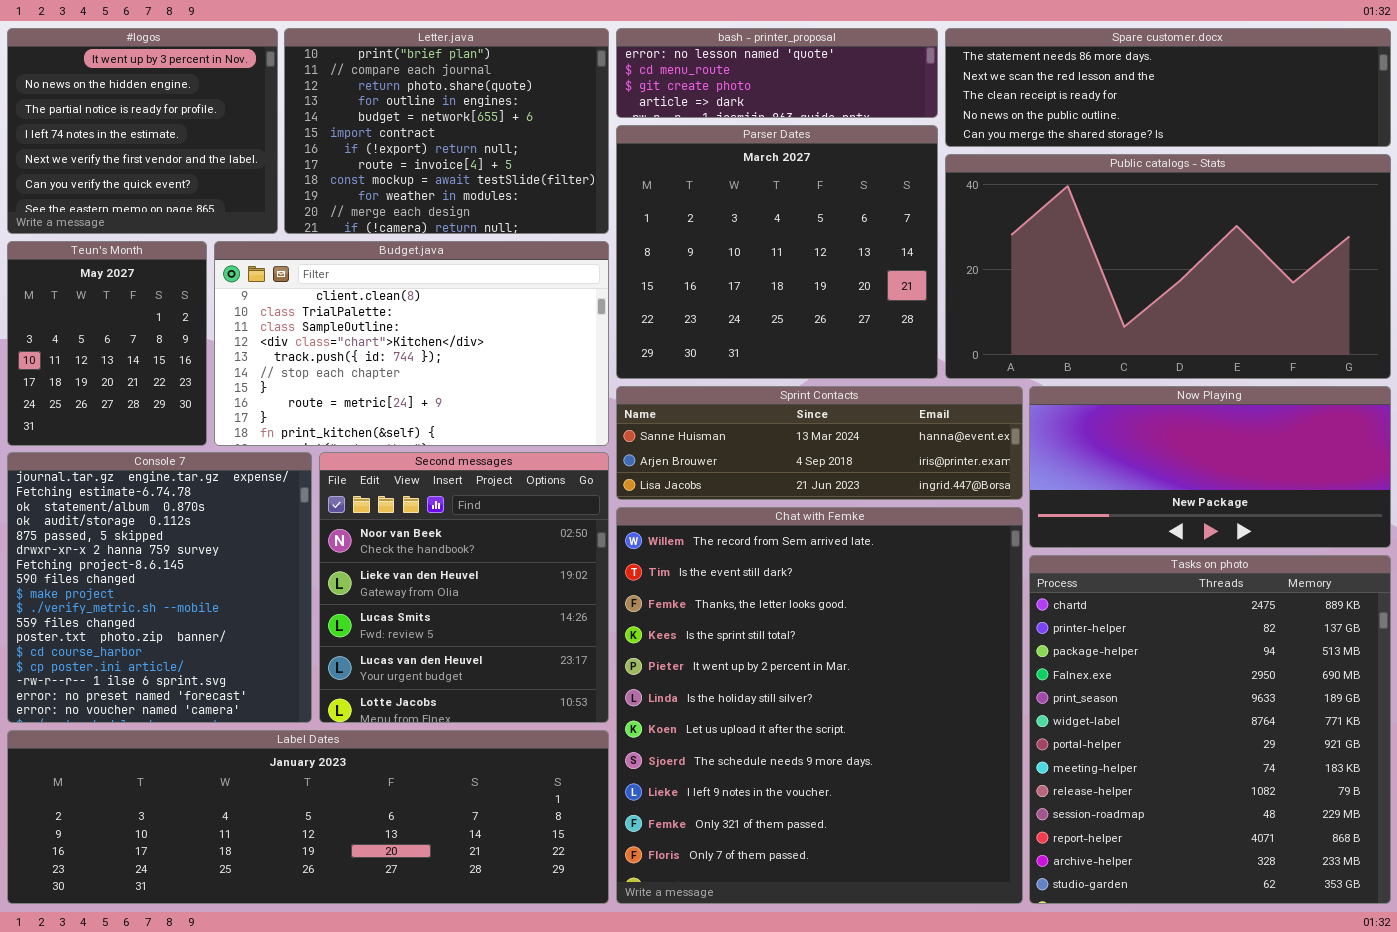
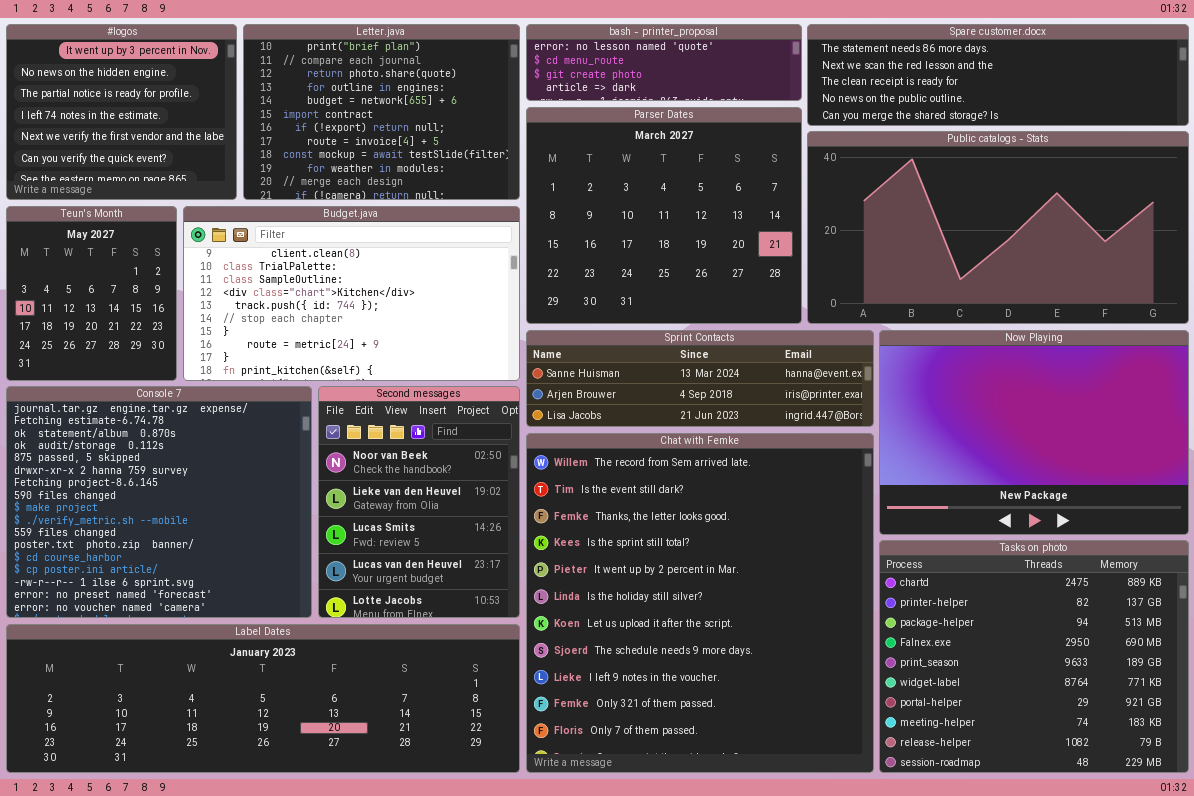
Now Playing: [1029,386,1391,548] -> [879,330,1189,535], resized
Console 7: [7,452,312,723] -> [6,386,312,618], resized
Second messages: [319,452,609,723] -> [318,386,520,618], resized
Tasks on photo: [1029,555,1391,904] -> [879,540,1189,773], resized

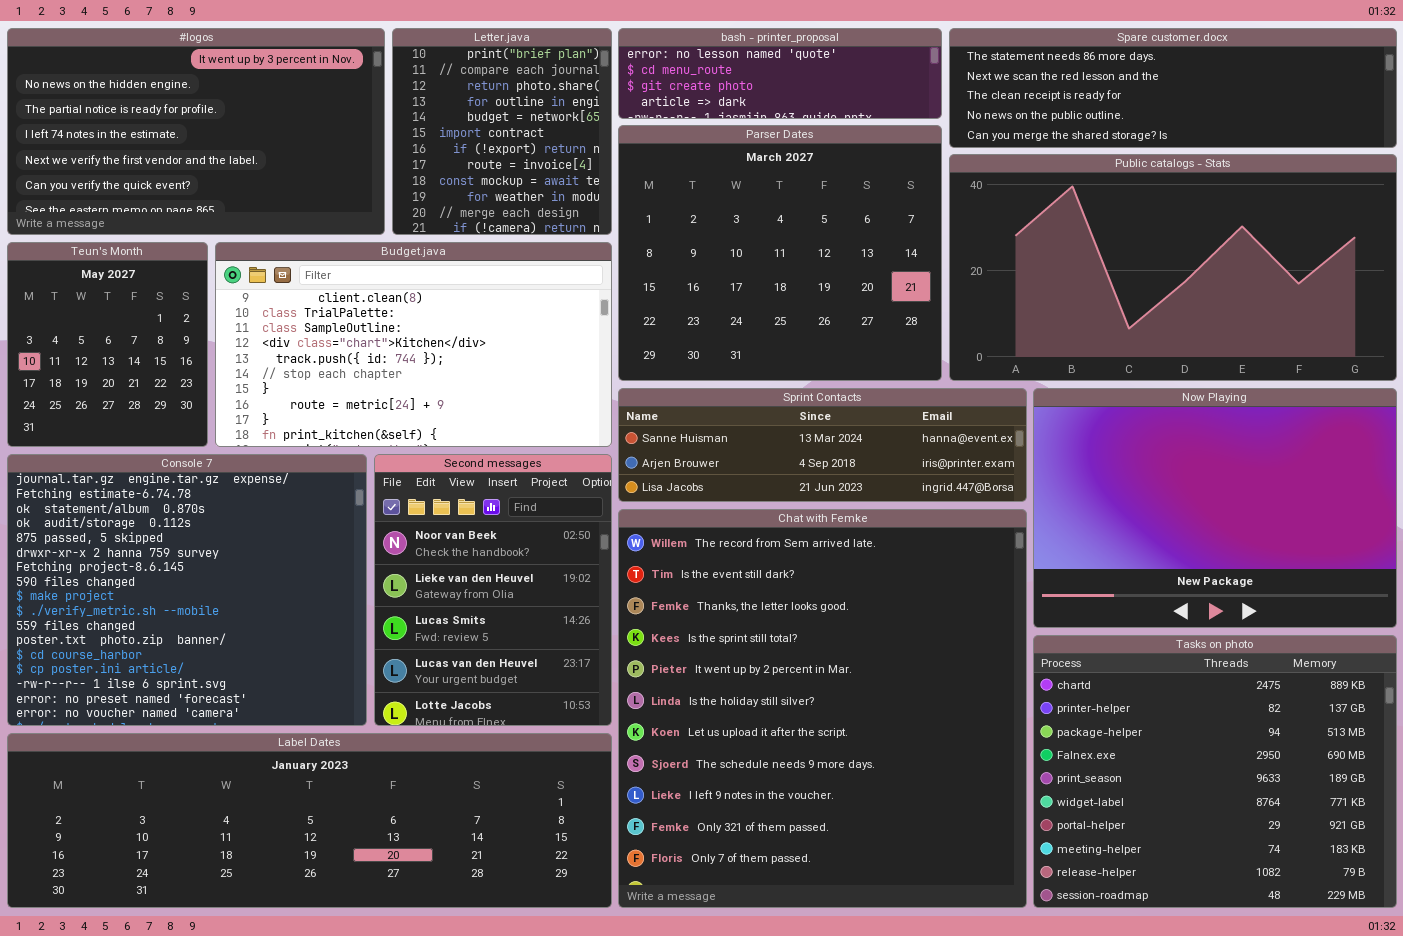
#logos: [6,24,237,200] -> [7,28,385,235], resized
Letter.java: [243,24,520,200] -> [392,28,612,235], resized

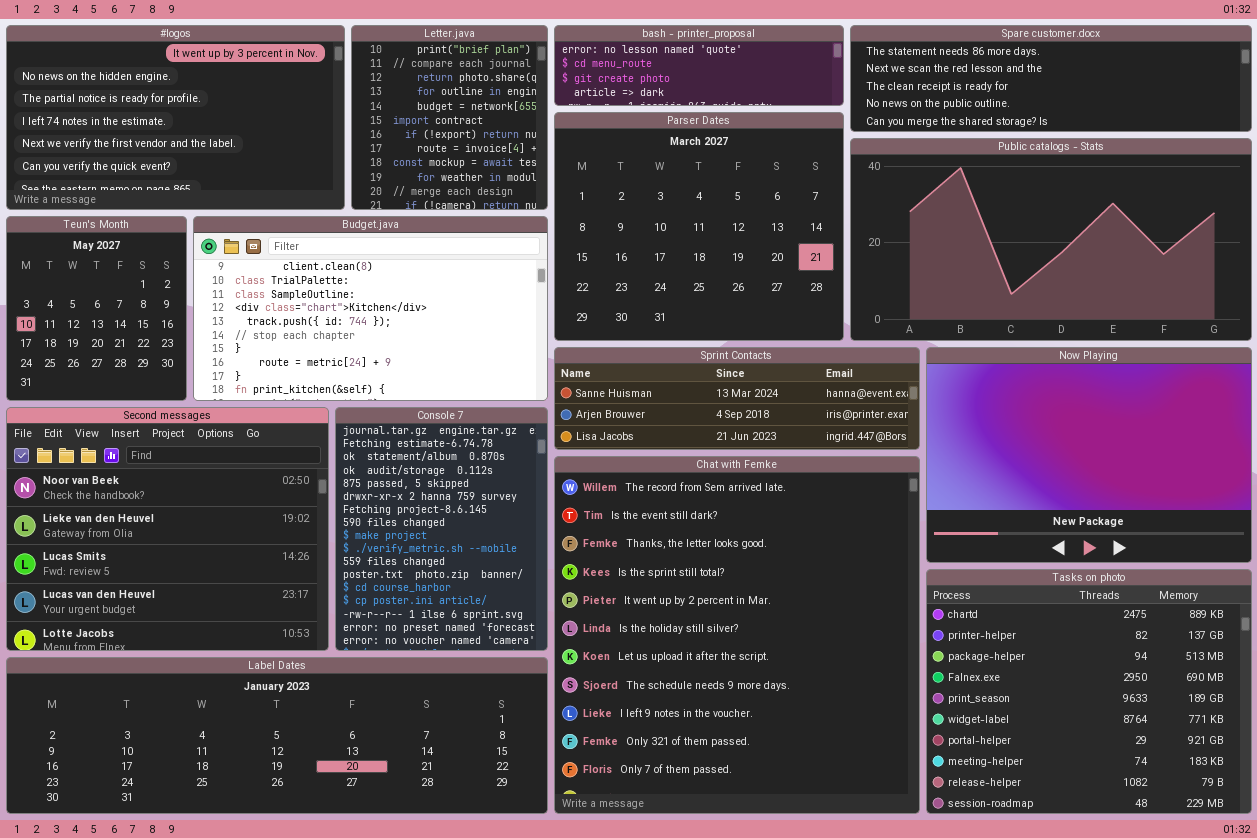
Console 7: [7,454,367,726] -> [335,407,548,651], moved, resized
Second messages: [374,454,612,726] -> [6,407,329,651], moved, resized

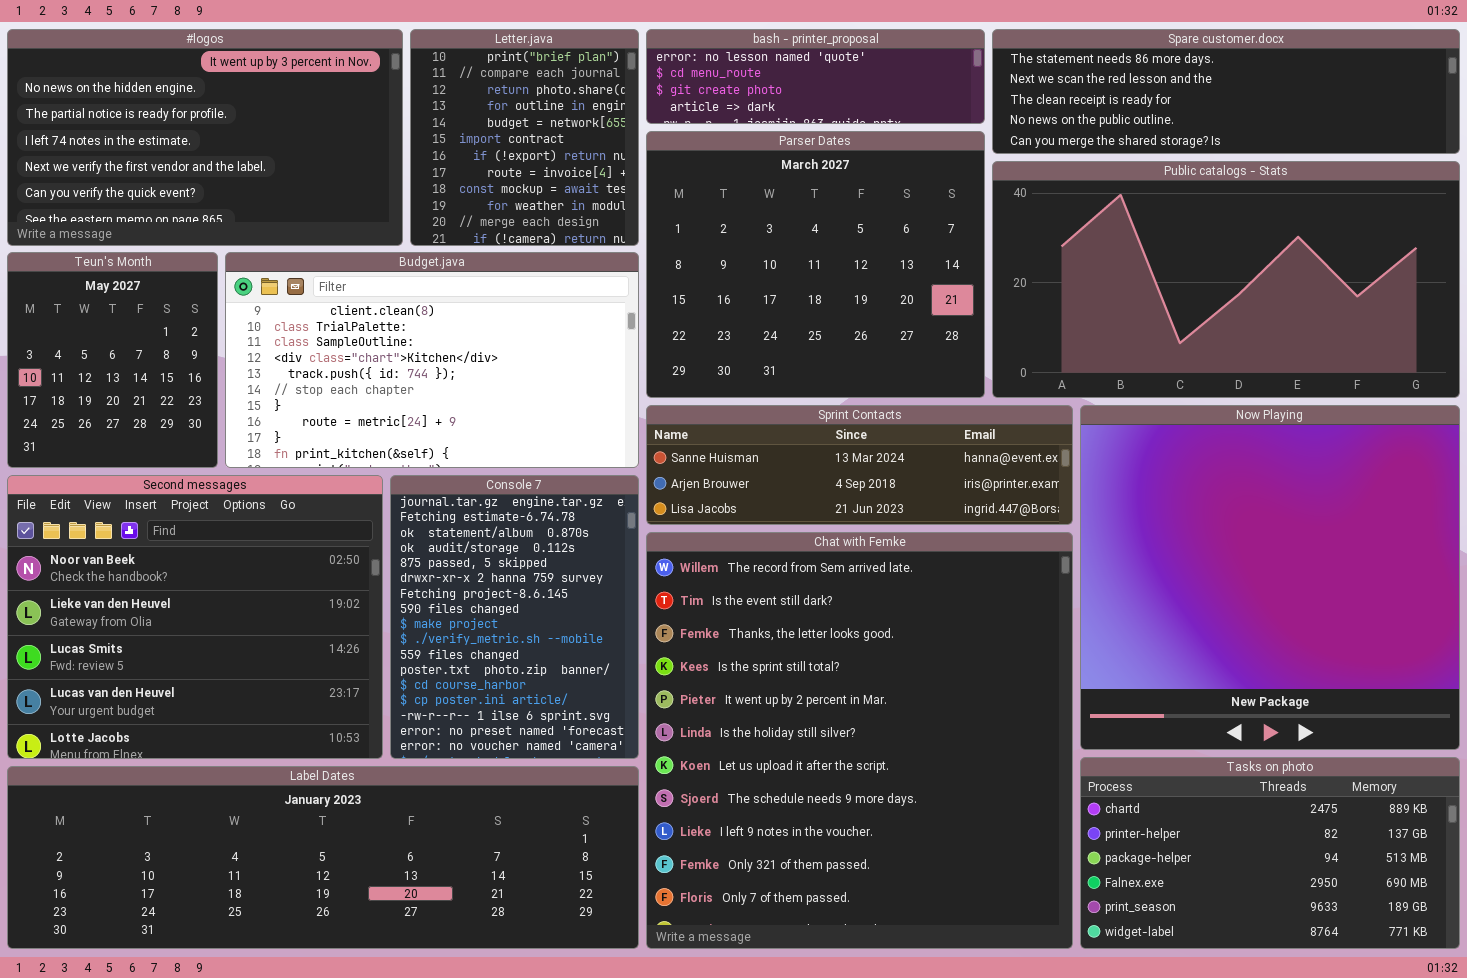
Now Playing: [926,347,1252,563] -> [1080,405,1460,750], resized
Tasks on photo: [926,569,1252,814] -> [1080,757,1460,949], resized

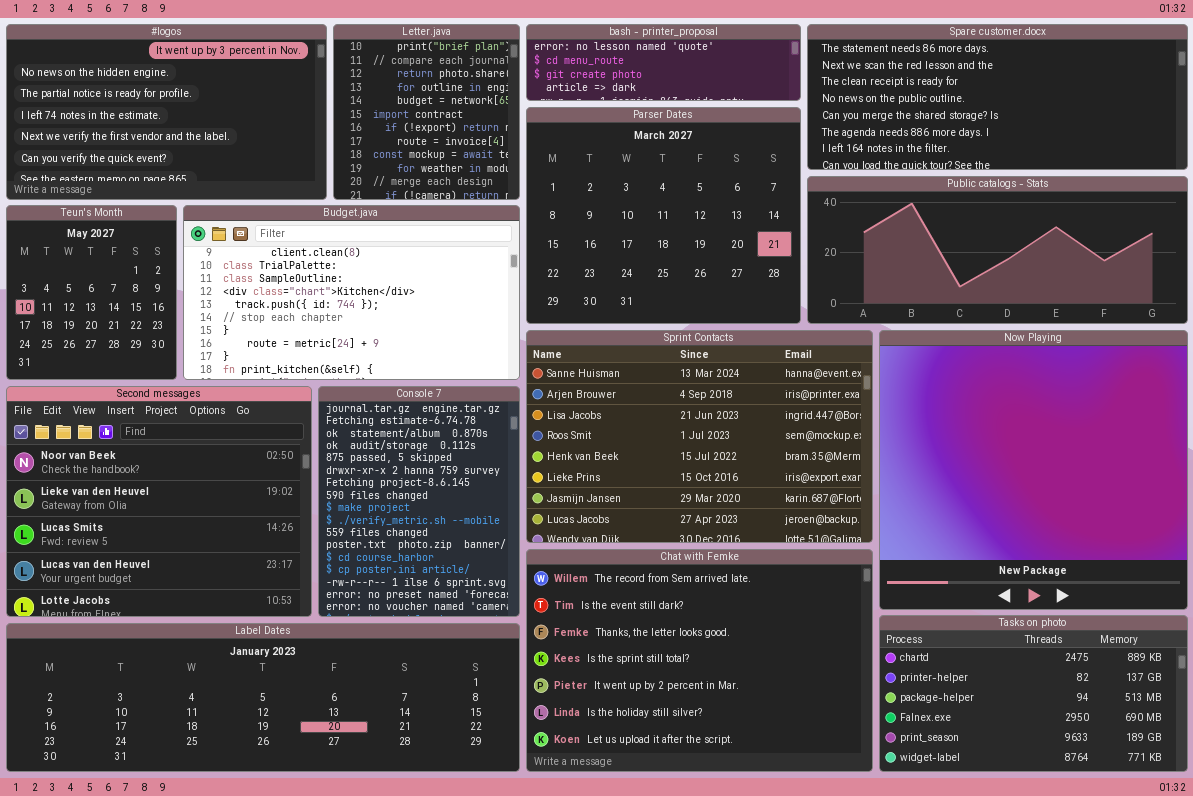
Spare customer.docx: [992,29,1460,154] -> [807,24,1188,170], resized
Public catalogs - Stats: [992,161,1460,398] -> [807,176,1188,324], resized
Sprint Contacts: [646,405,1073,525] -> [526,330,873,543], resized
Chat with Femke: [646,532,1073,949] -> [526,549,873,772], resized

